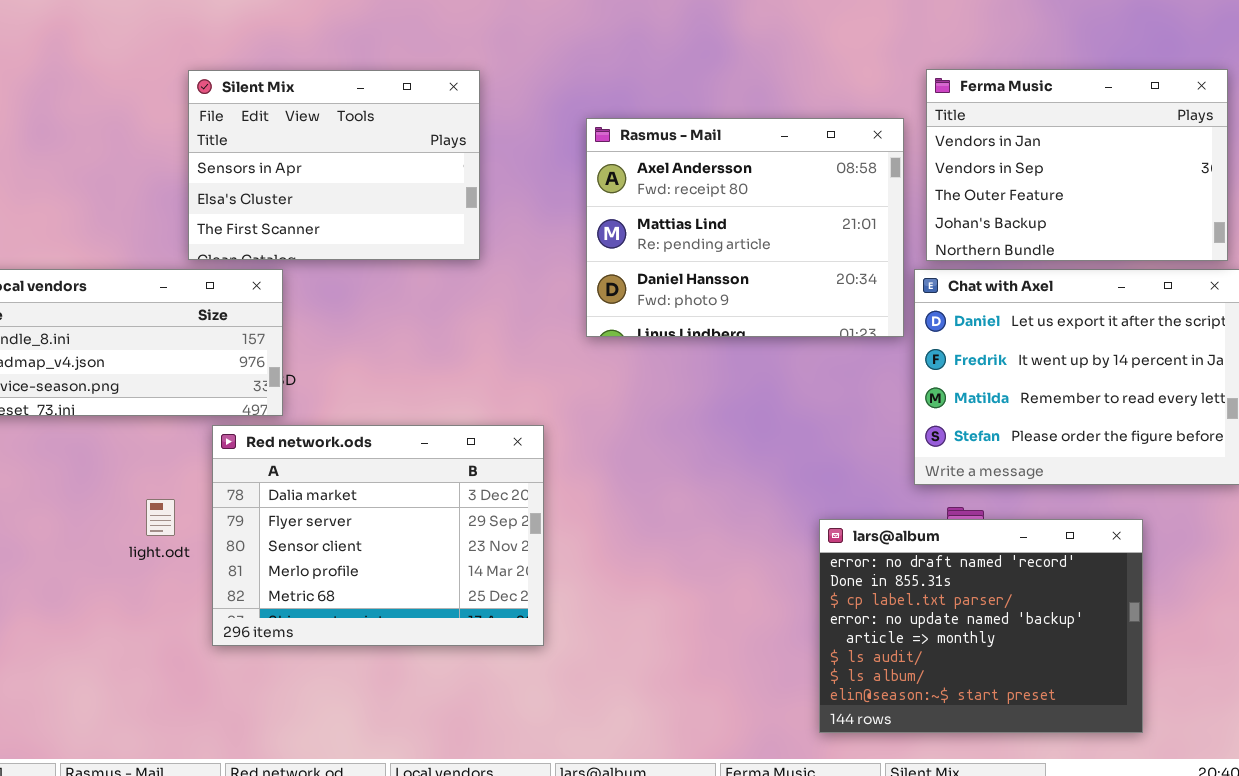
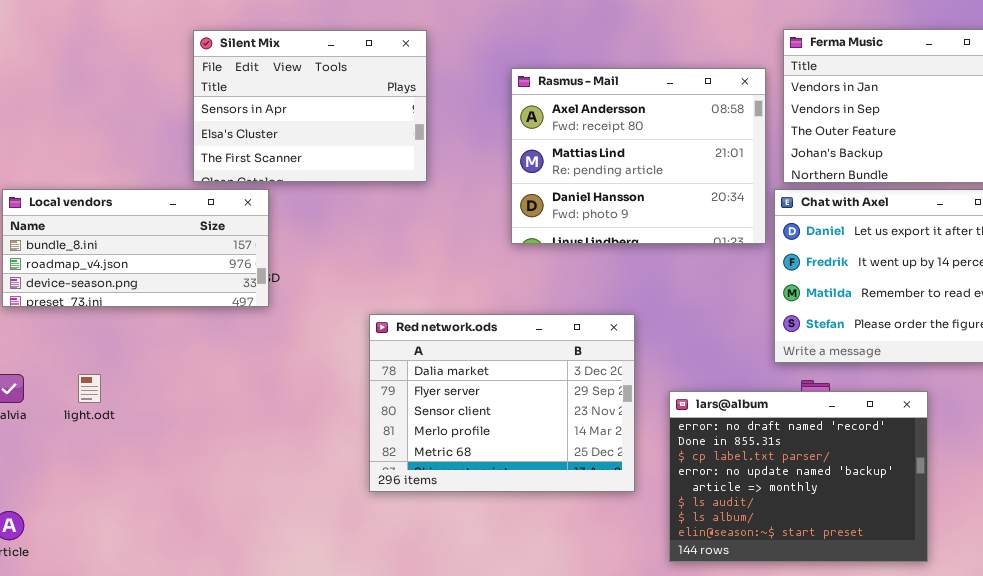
Red network.ods: [212,425,544,646] -> [369,314,635,492], moved
light.odt: [146,499,175,536] -> [78,374,101,403], moved
lars@album: [819,519,1143,733] -> [669,391,928,562], moved

